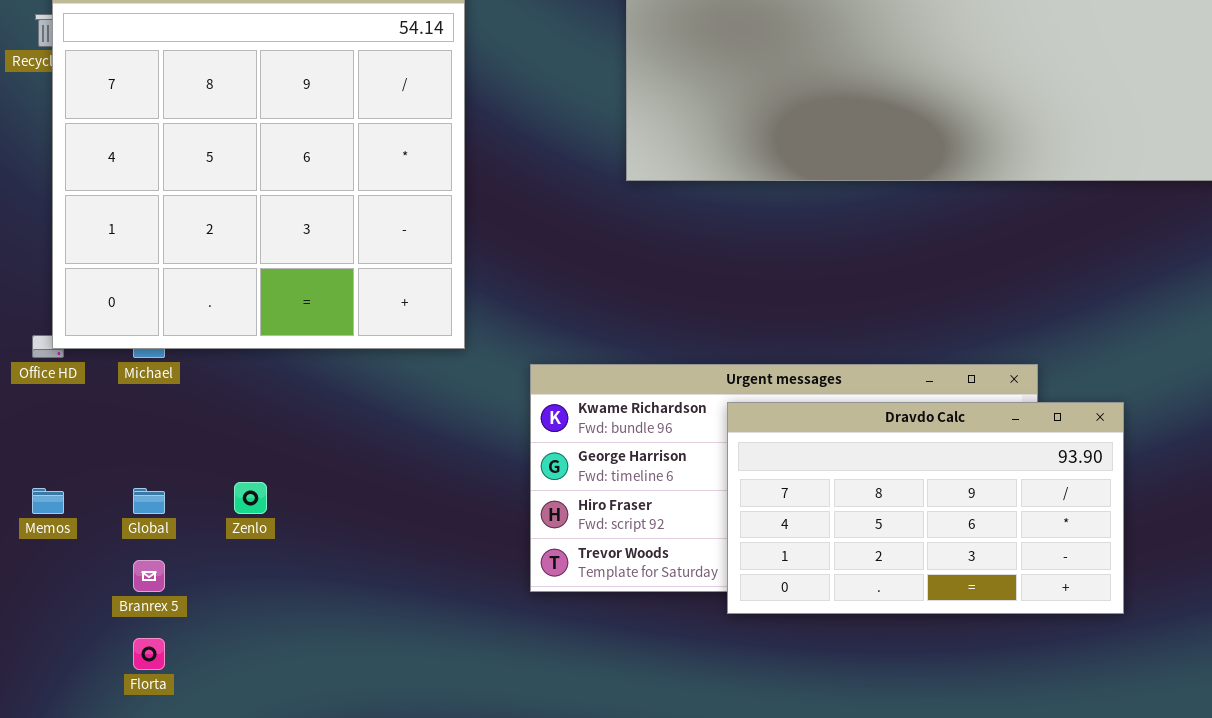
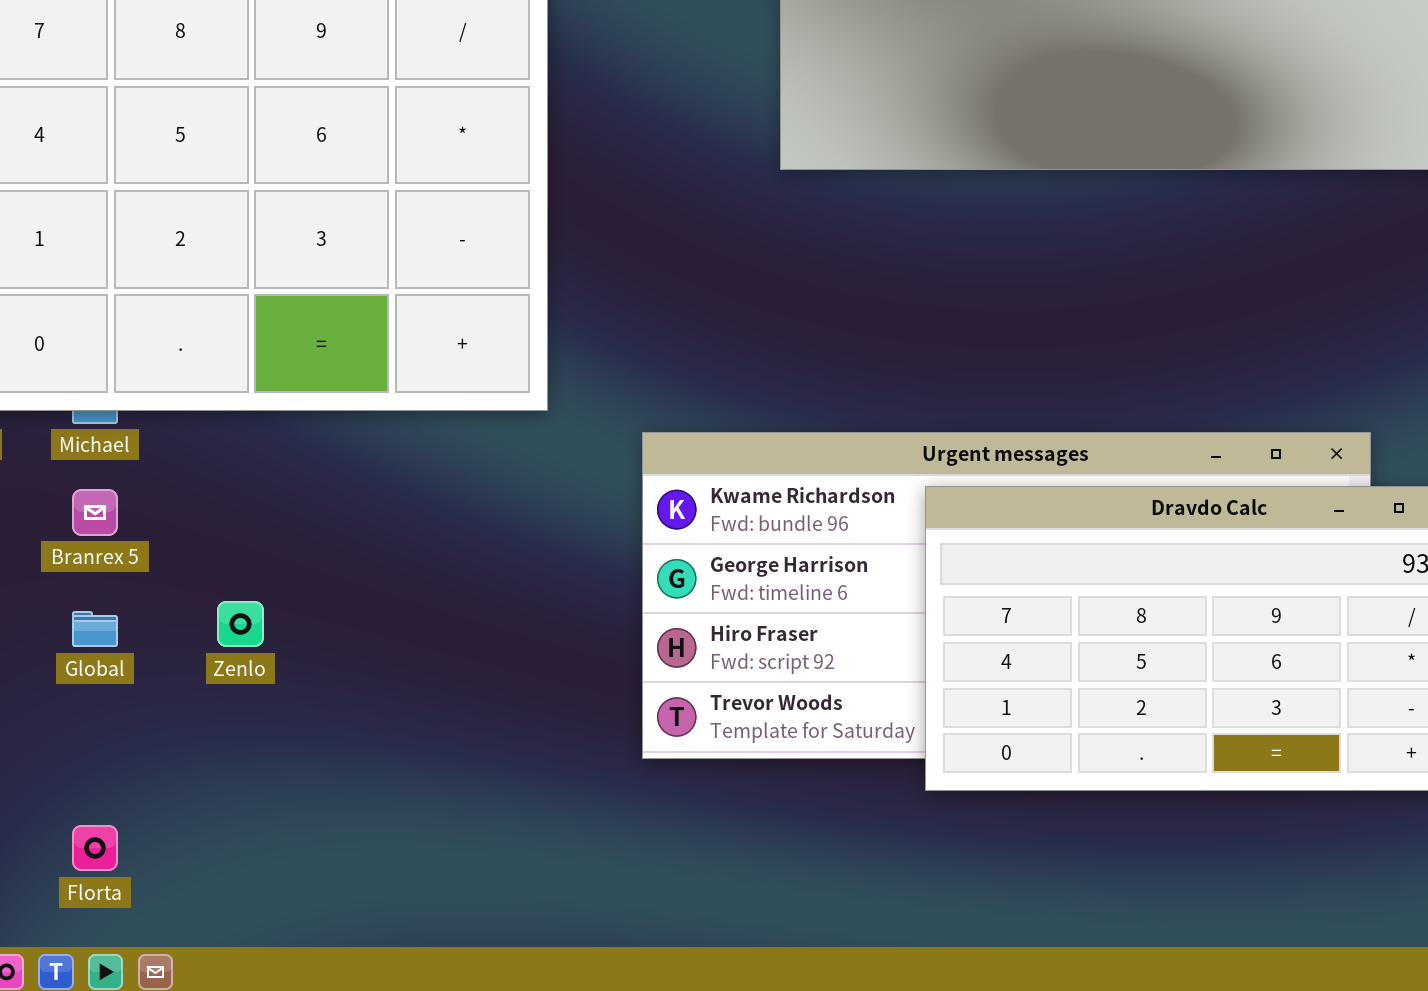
Branrex 5: [133,560,165,592] -> [72,489,118,536], moved

